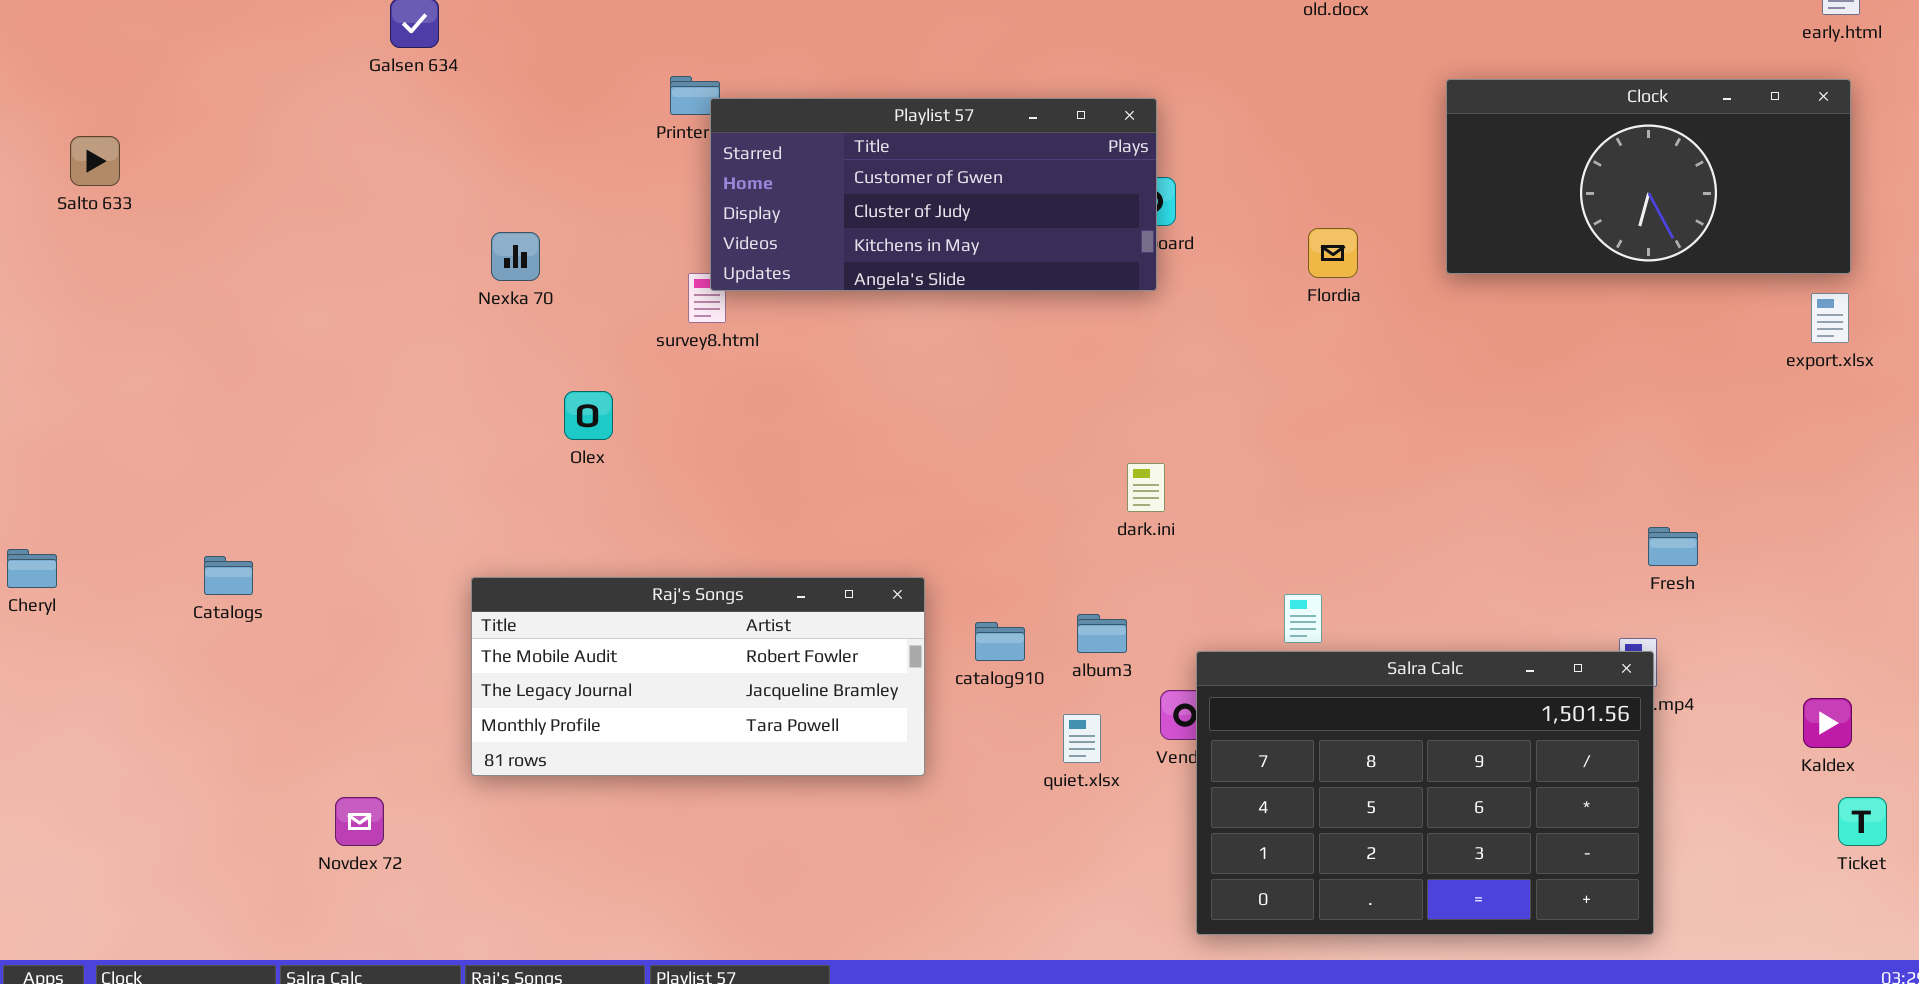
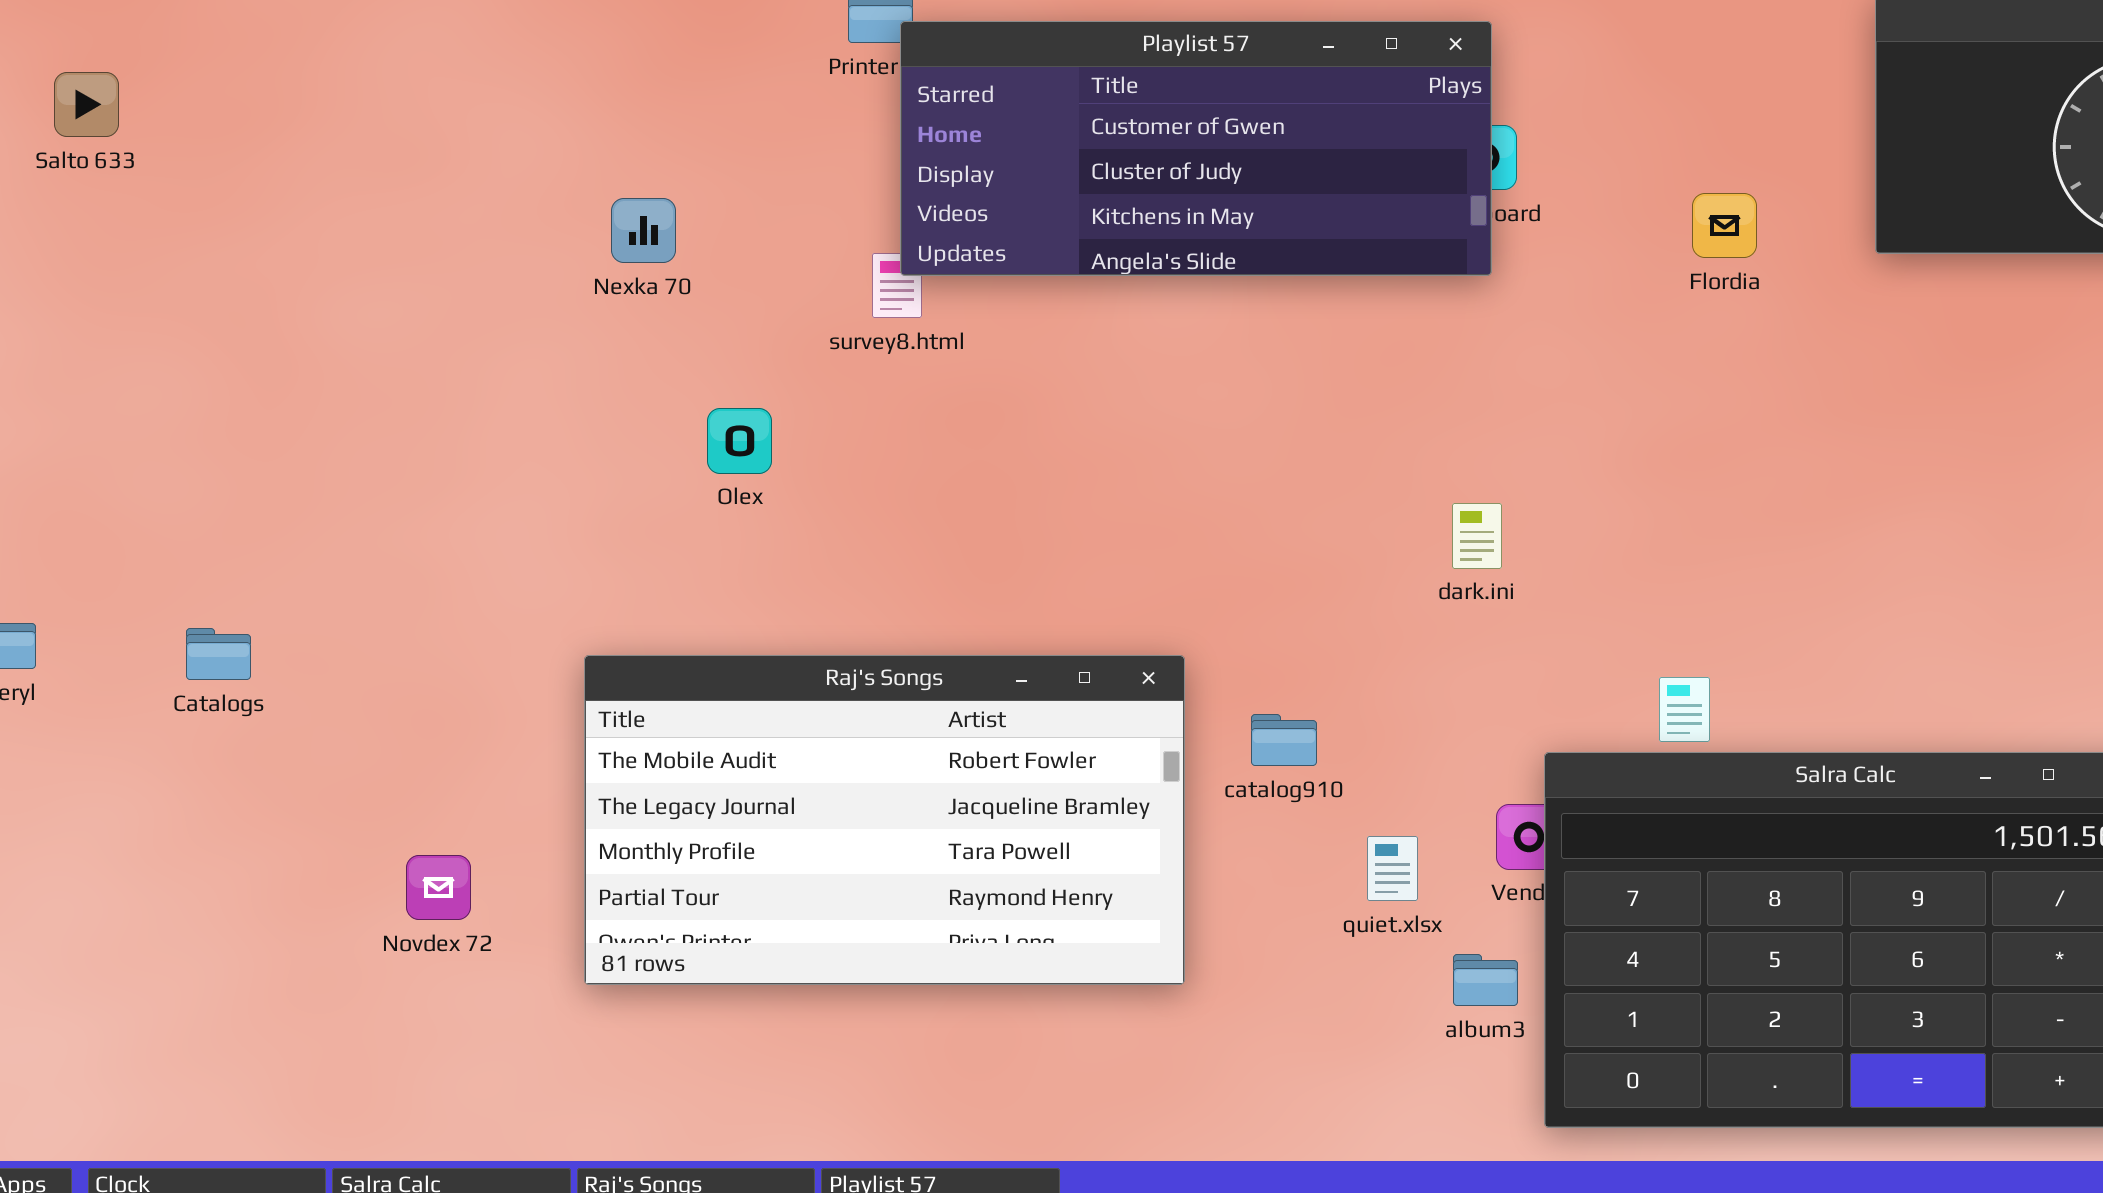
Catalogs: [204,556,253,595] -> [186,628,251,680], moved
Raj's Songs: [471,577,925,776] -> [584,655,1185,985], resized
album3: [1077,614,1127,653] -> [1453,954,1518,1006], moved
Novdex 72: [335,797,384,846] -> [406,855,471,920], moved

